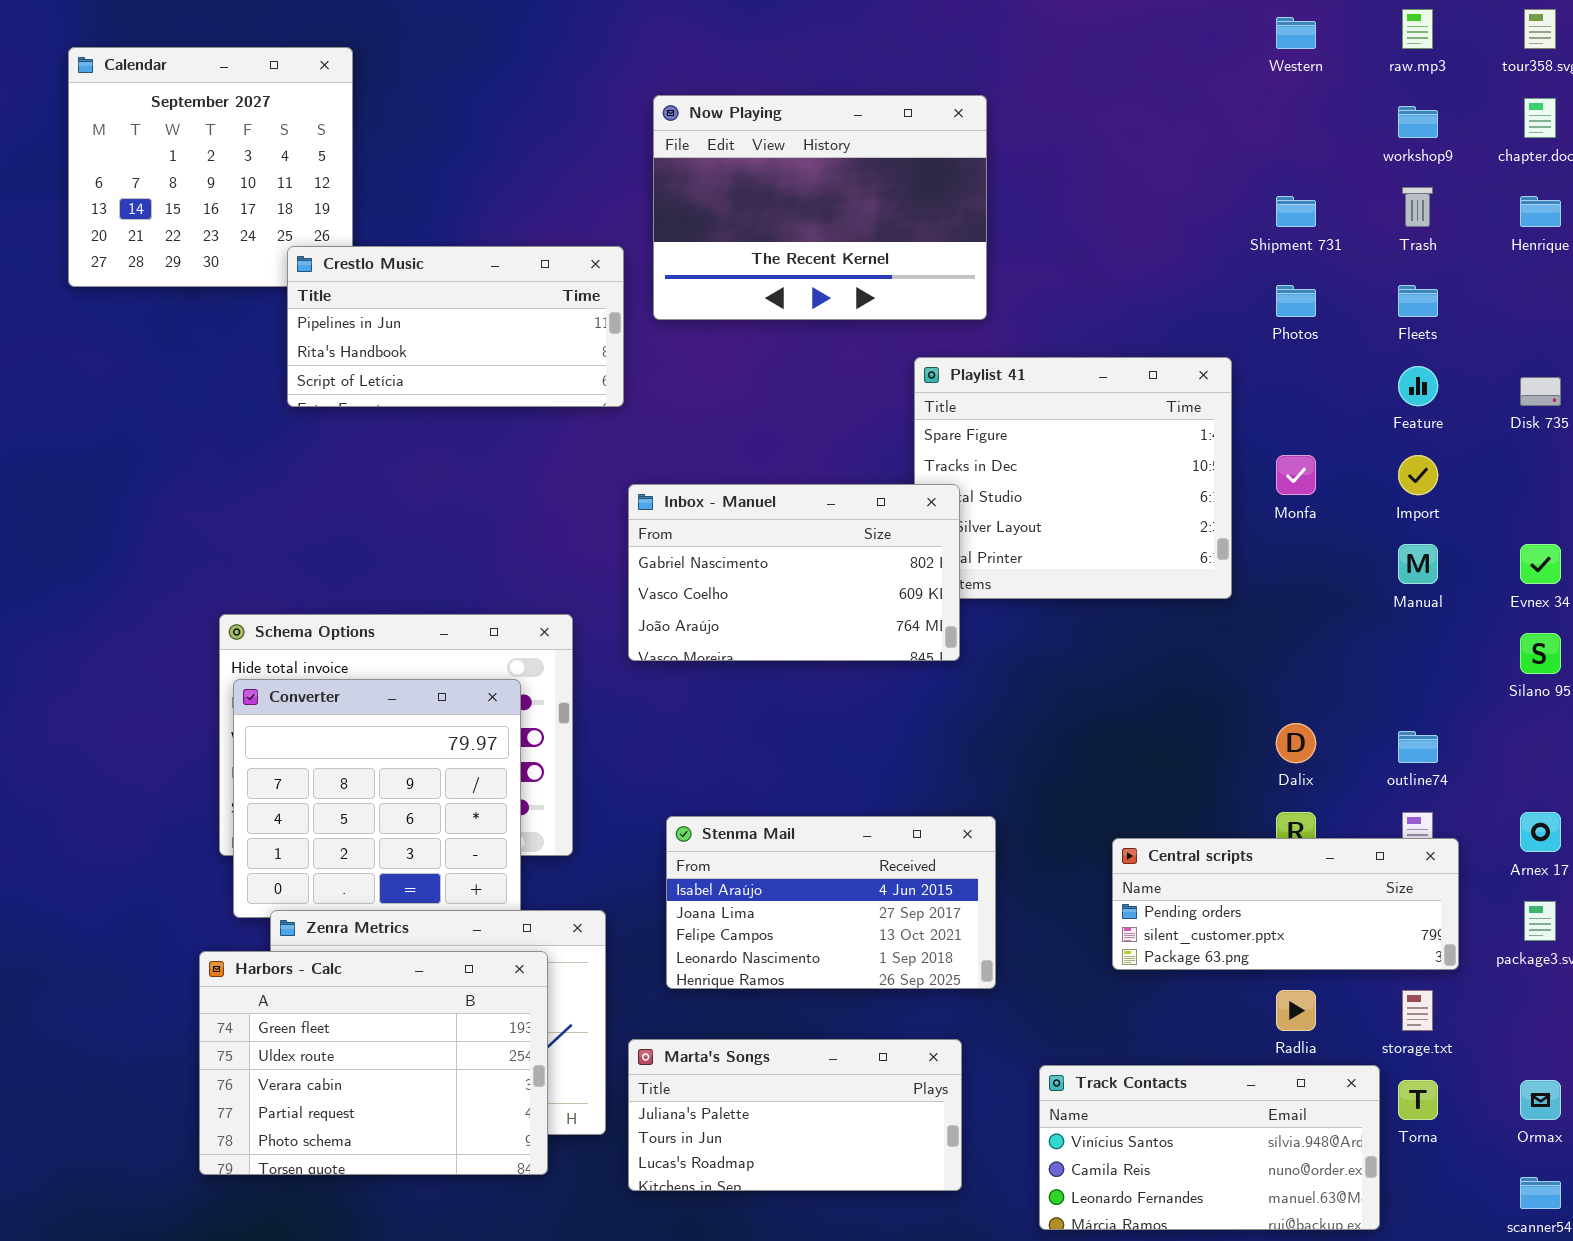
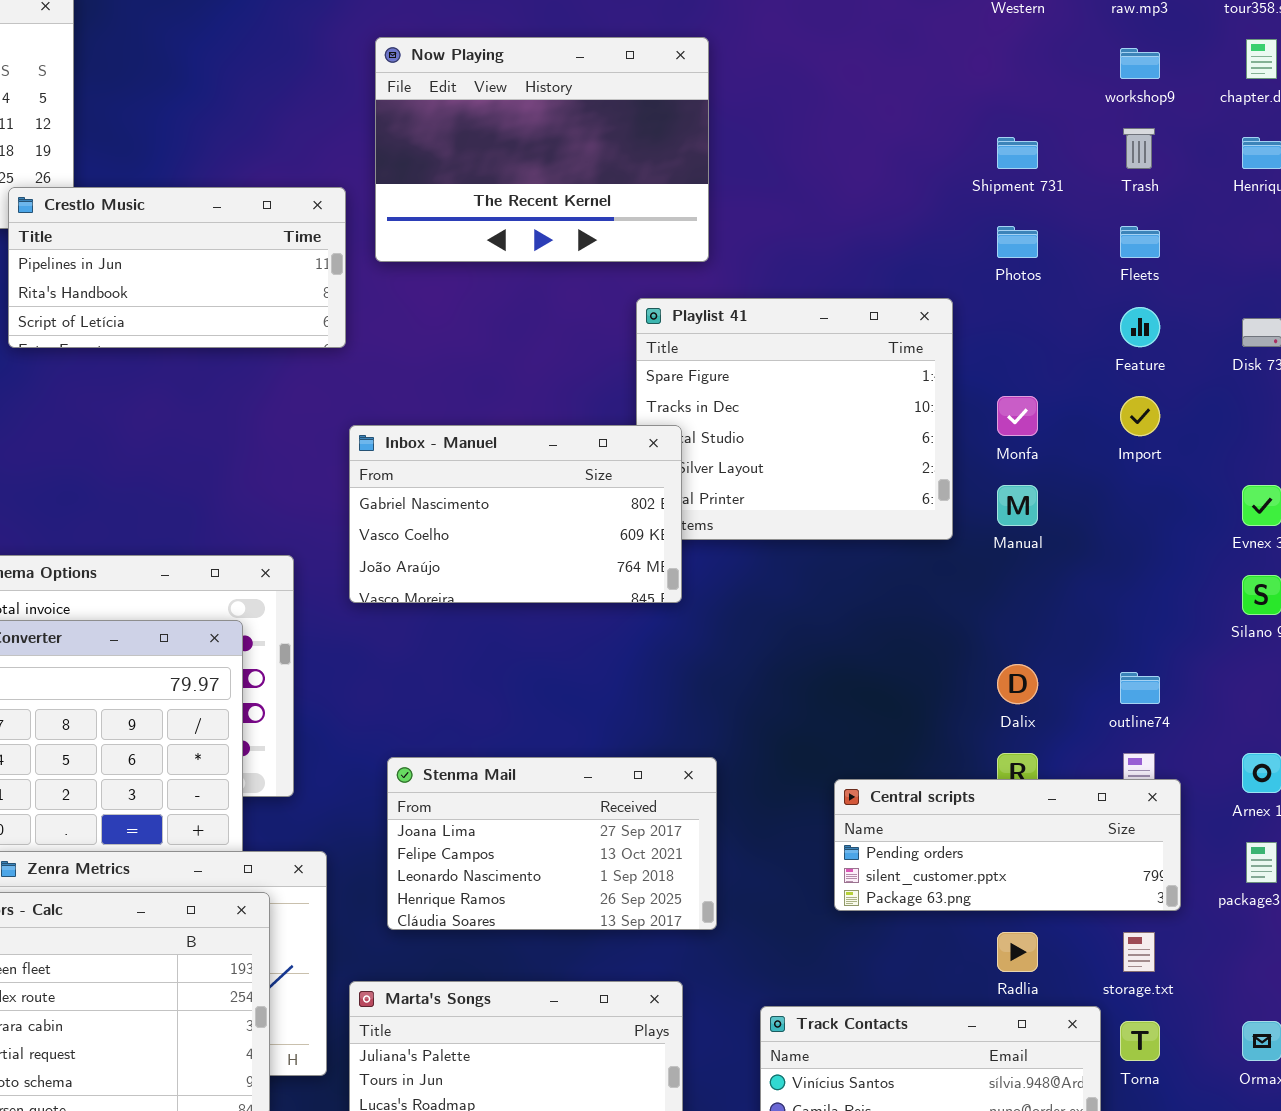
Manual: [1398,544,1438,584] -> [997,485,1038,526], moved
Stenma Mail: [666,816,996,989] -> [387,757,717,930], scrolled down 1 row

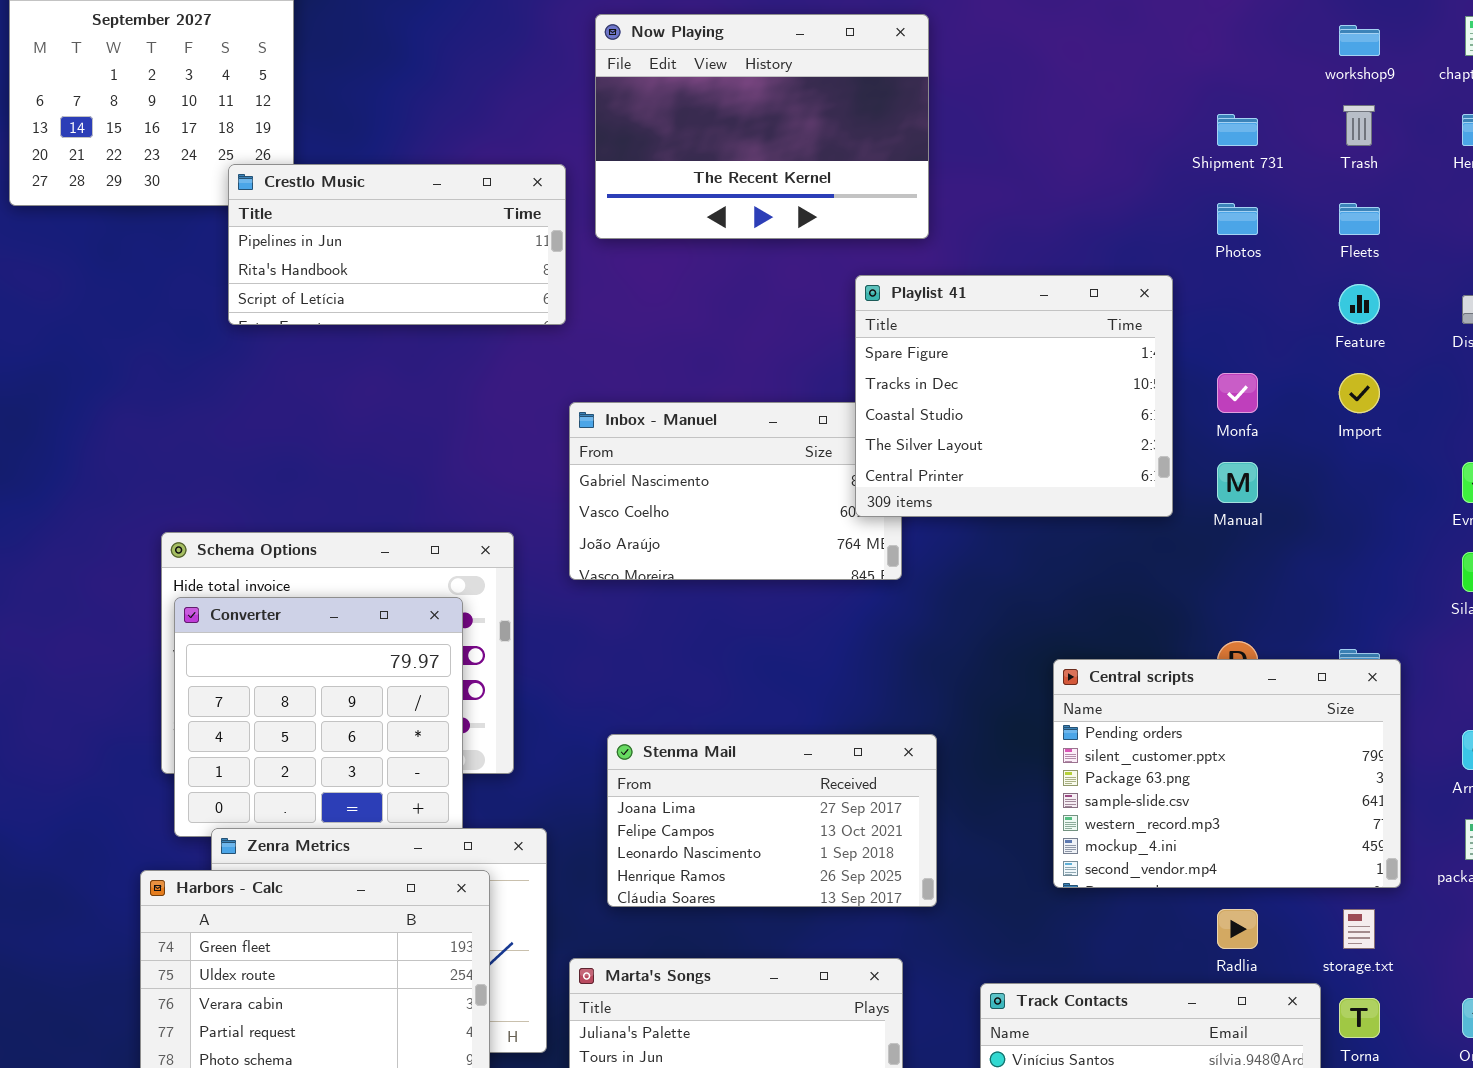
Playlist 41: [636,298,953,540] -> [855,275,1173,517], raised
Central scripts: [834,779,1181,911] -> [1053,659,1401,888], resized

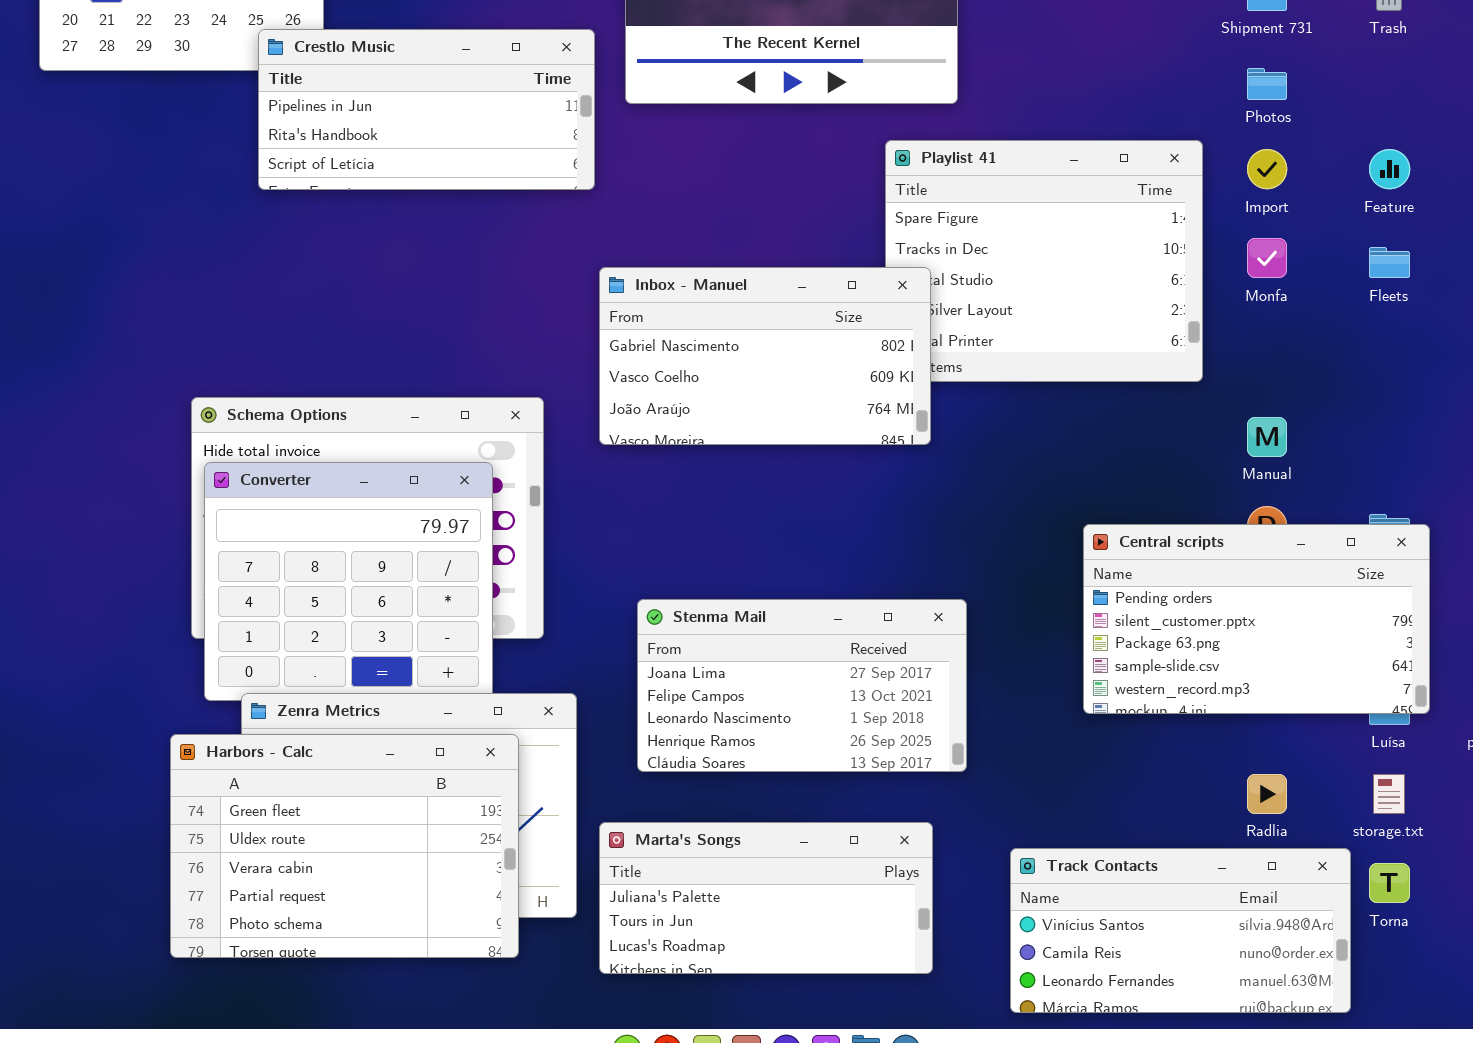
Fleets: [1339,203,1380,235] -> [1369,247,1410,278], moved
Import: [1339,373,1380,413] -> [1247,149,1287,189], moved
Inbox - Manuel: [569,402,902,580] -> [599,267,931,445], raised
Manual: [1217,462,1258,503] -> [1247,417,1287,457], moved
Central scripts: [1053,659,1401,888] -> [1083,524,1430,714], resized

